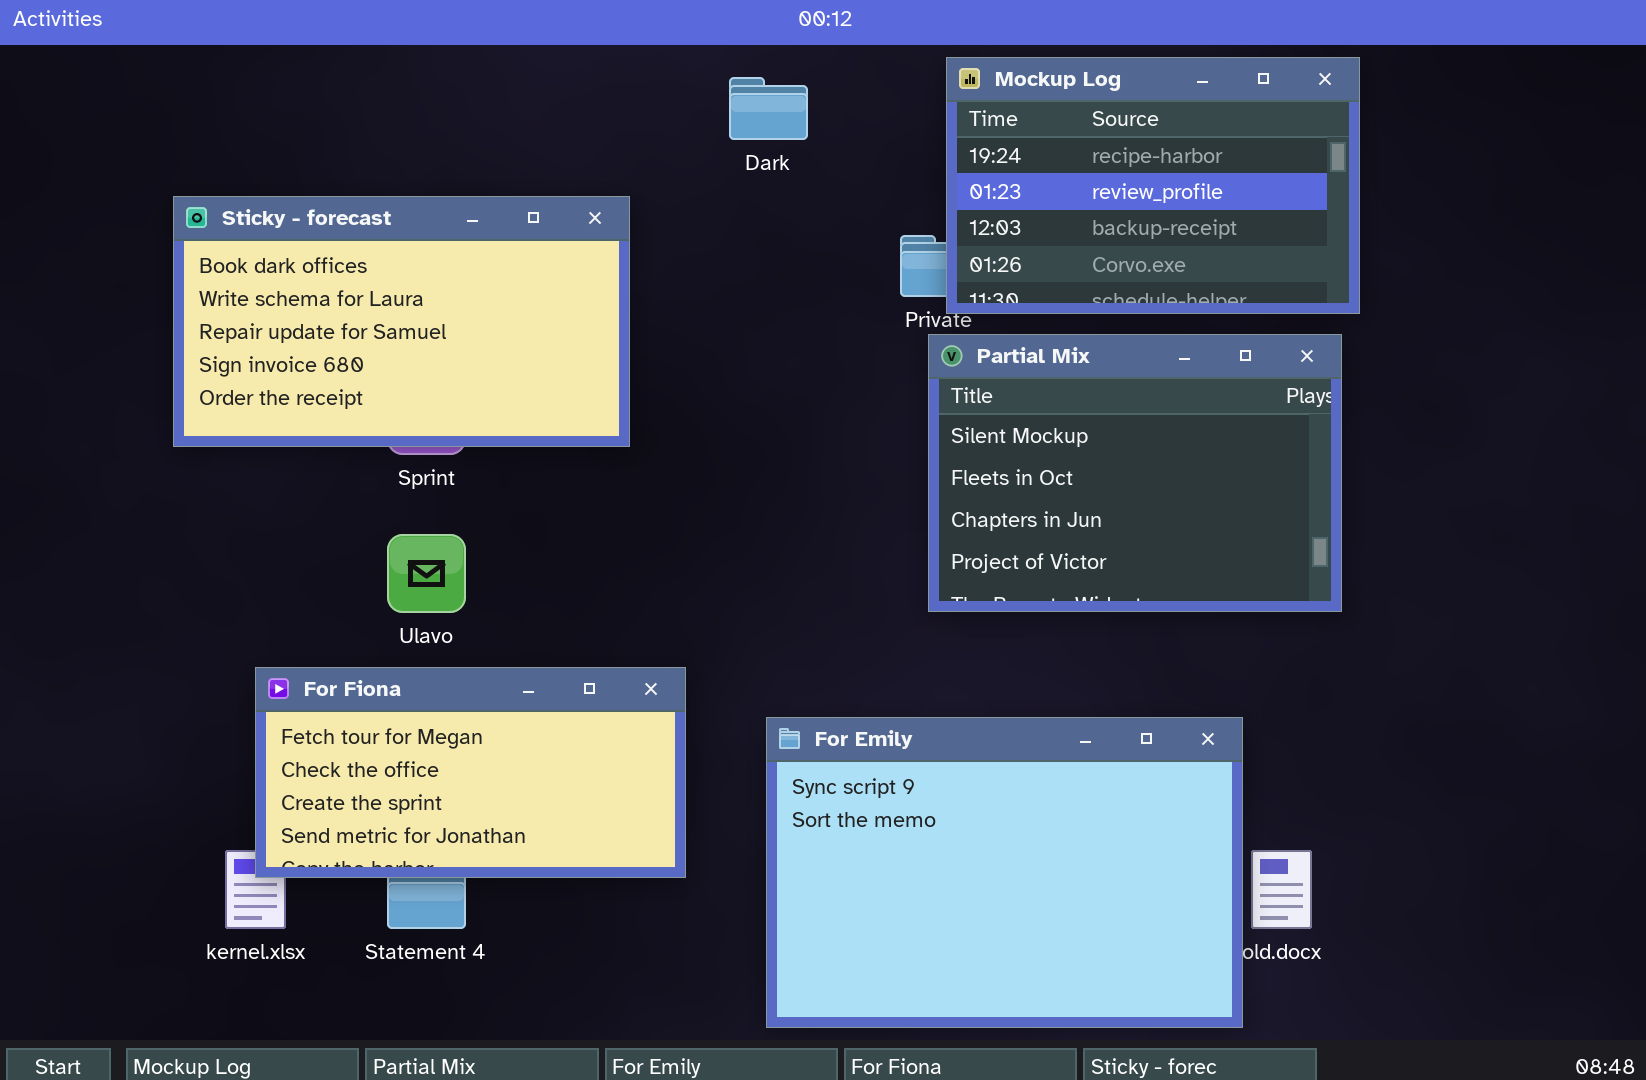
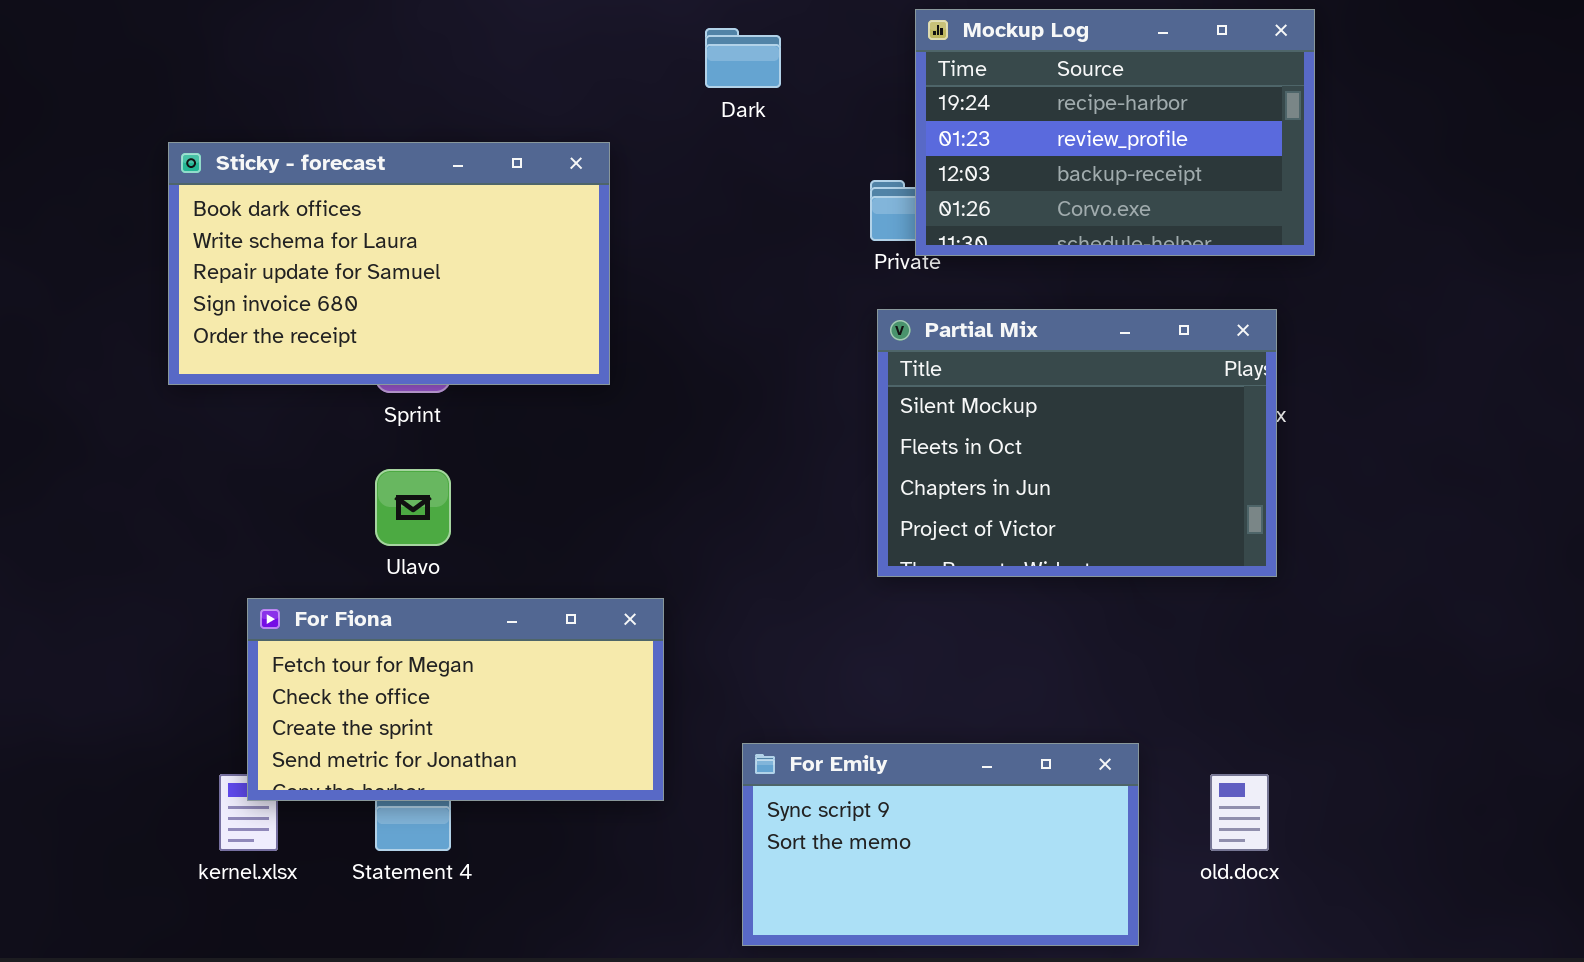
Partial Mix: [928,334,1342,612] -> [877,309,1277,577], moved
For Emily: [766,717,1243,1028] -> [742,743,1139,946], resized

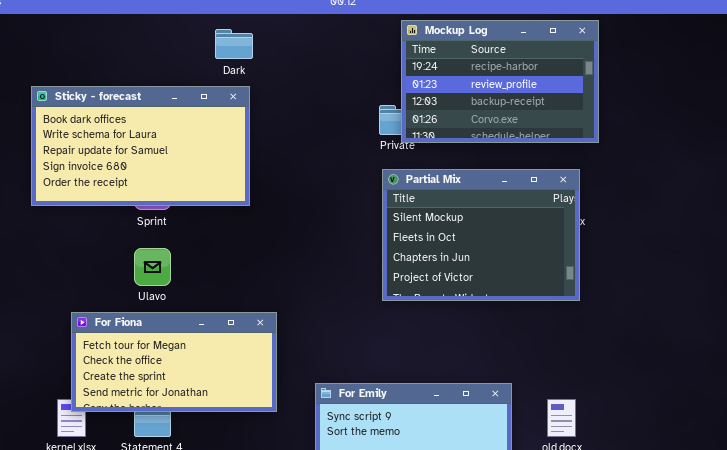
Dark: [705,28,781,88] -> [215,29,253,59], moved

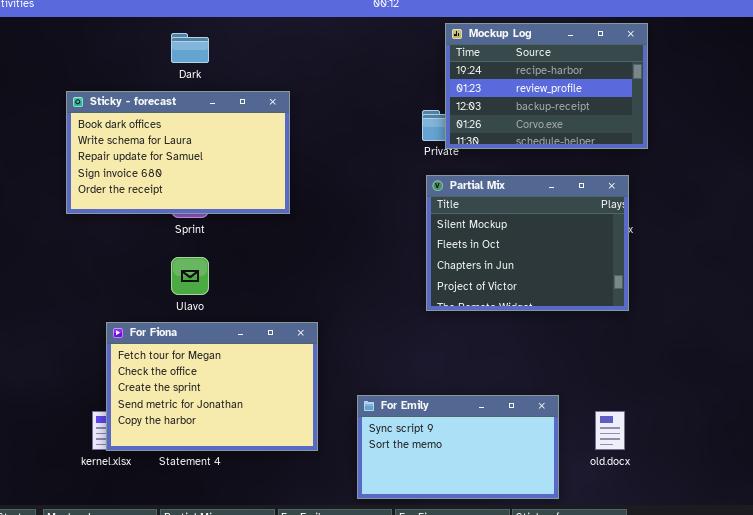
Dark: [215,29,253,59] -> [171,33,209,63], moved
For Fiona: [71,312,277,412] -> [106,322,318,451], resized

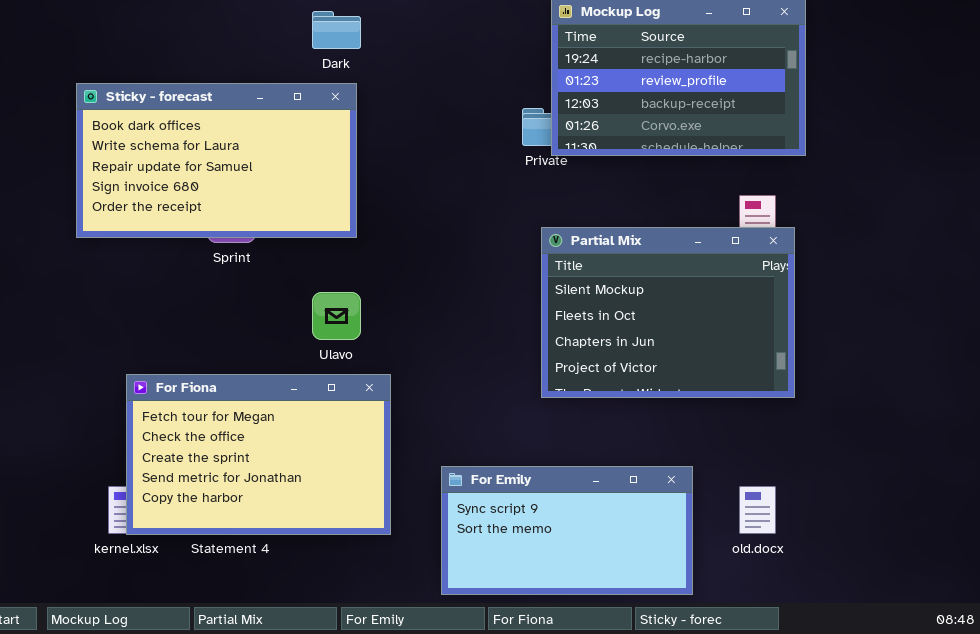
Dark: [171,33,209,63] -> [312,11,361,49], moved
Partial Mix: [426,175,629,311] -> [541,227,795,398], moved
Ulavo: [171,257,209,295] -> [312,292,361,340], moved

